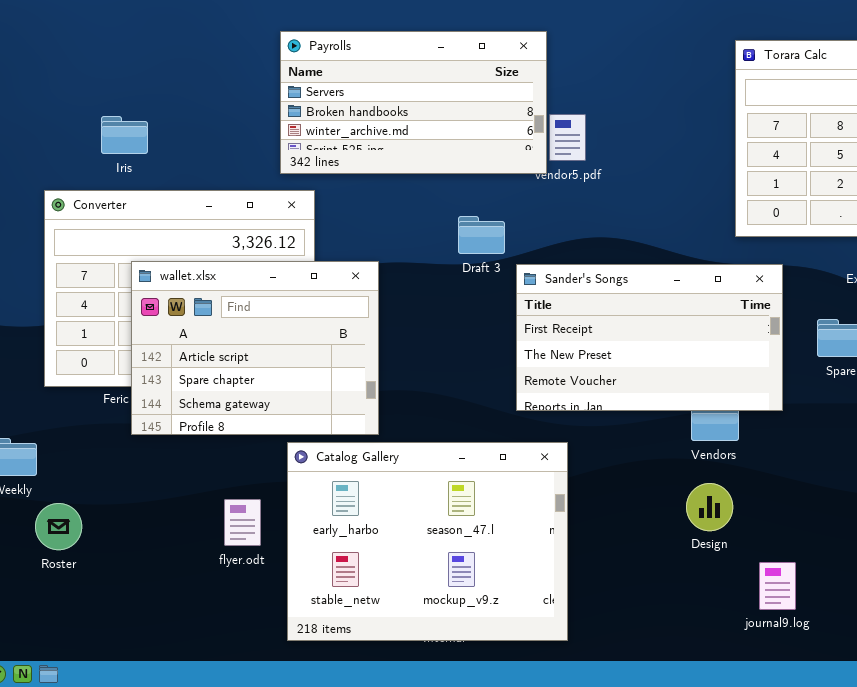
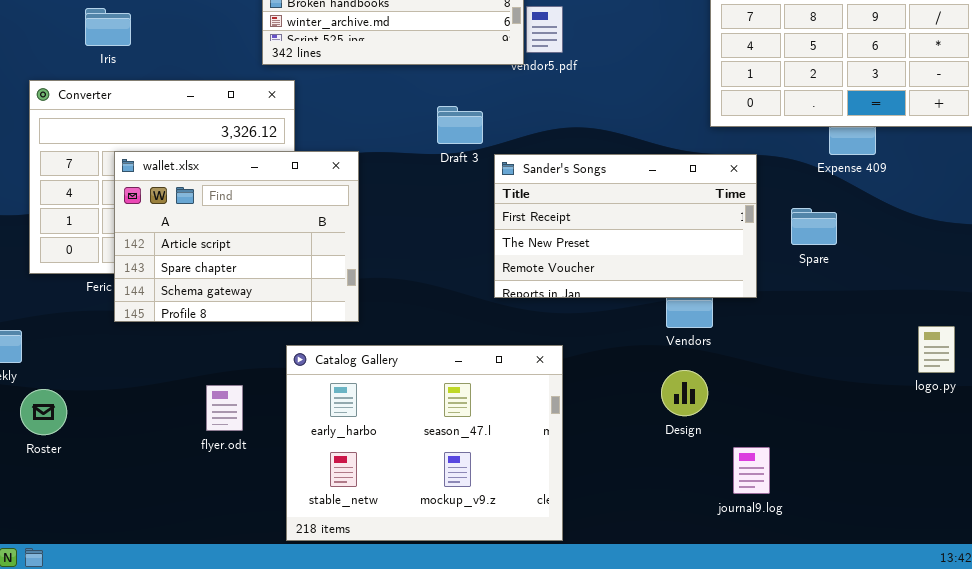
Catalog Gallery: [287,442,568,641] -> [286,345,563,541], moved

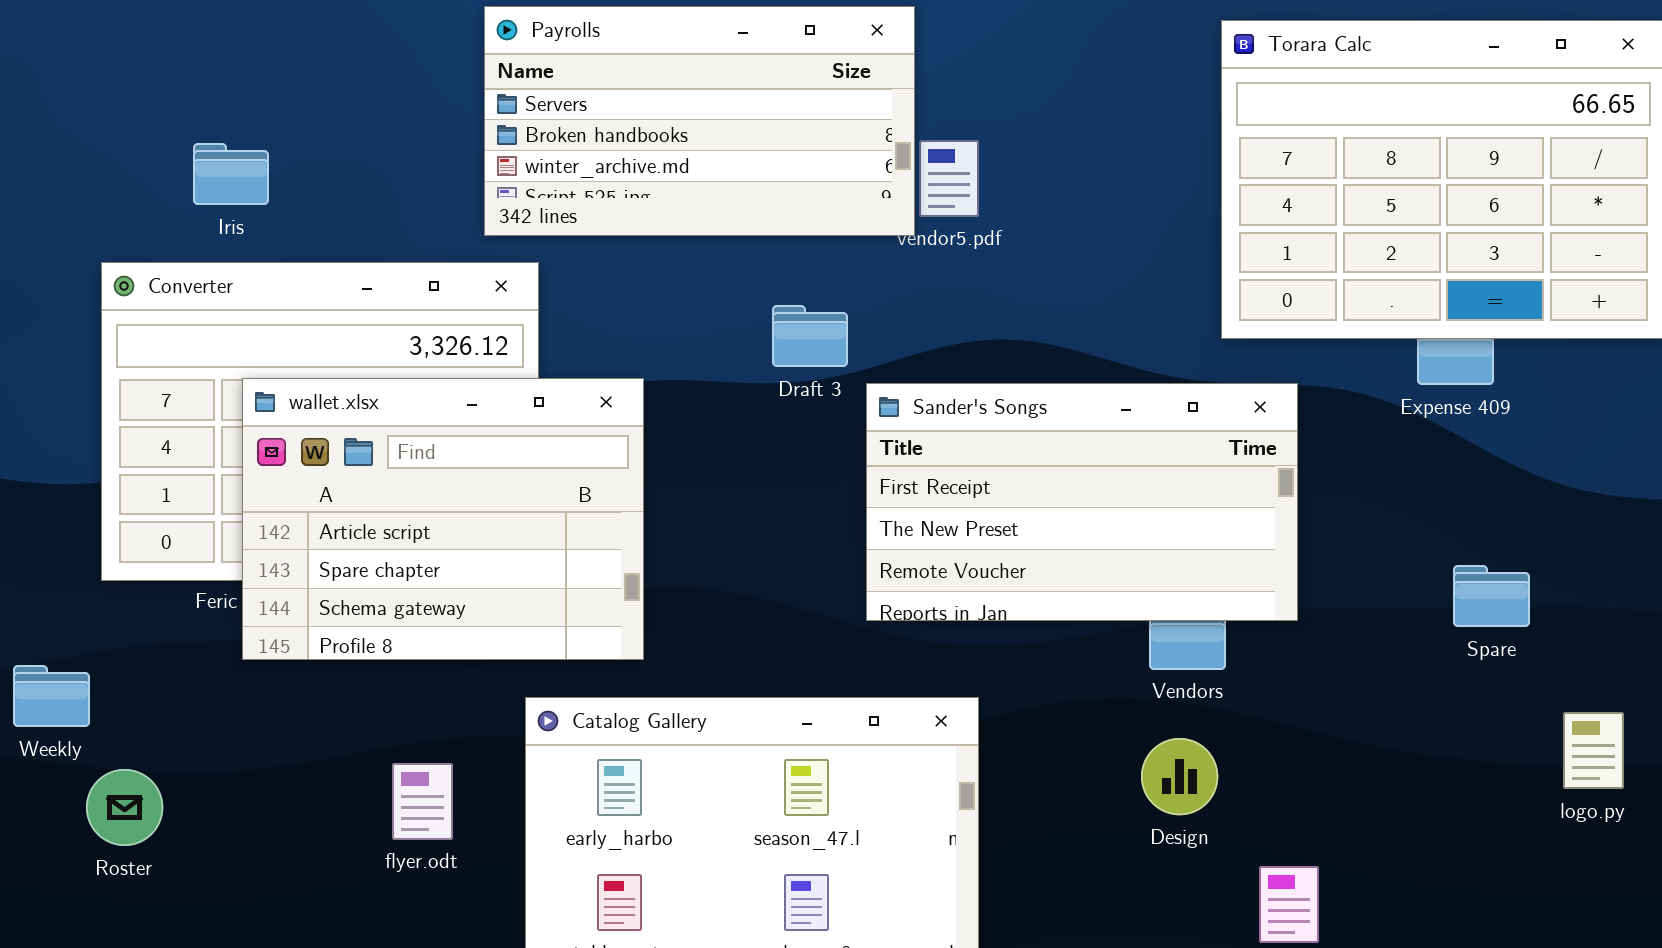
Spare: [791,208,837,245] -> [1453,565,1530,627], moved
logo.py: [918,326,955,373] -> [1563,712,1624,789], moved

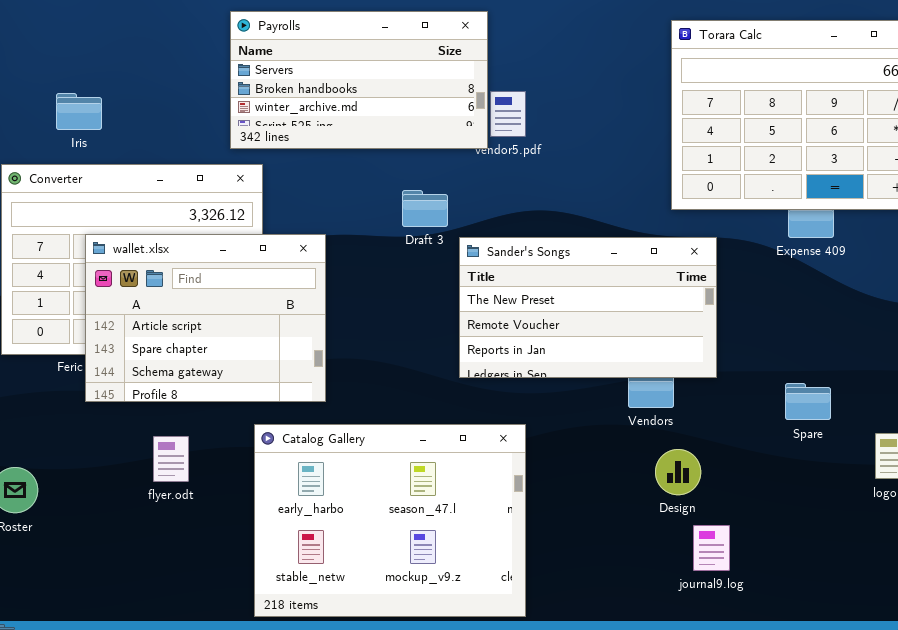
Sander's Songs: [866,383,1298,621] -> [459,237,717,378], scrolled down 1 row
Spare: [1453,565,1530,627] -> [785,383,831,420], moved
Design: [1141,738,1218,815] -> [655,449,701,495], moved
flyer.odt: [392,763,453,840] -> [153,436,189,482], moved

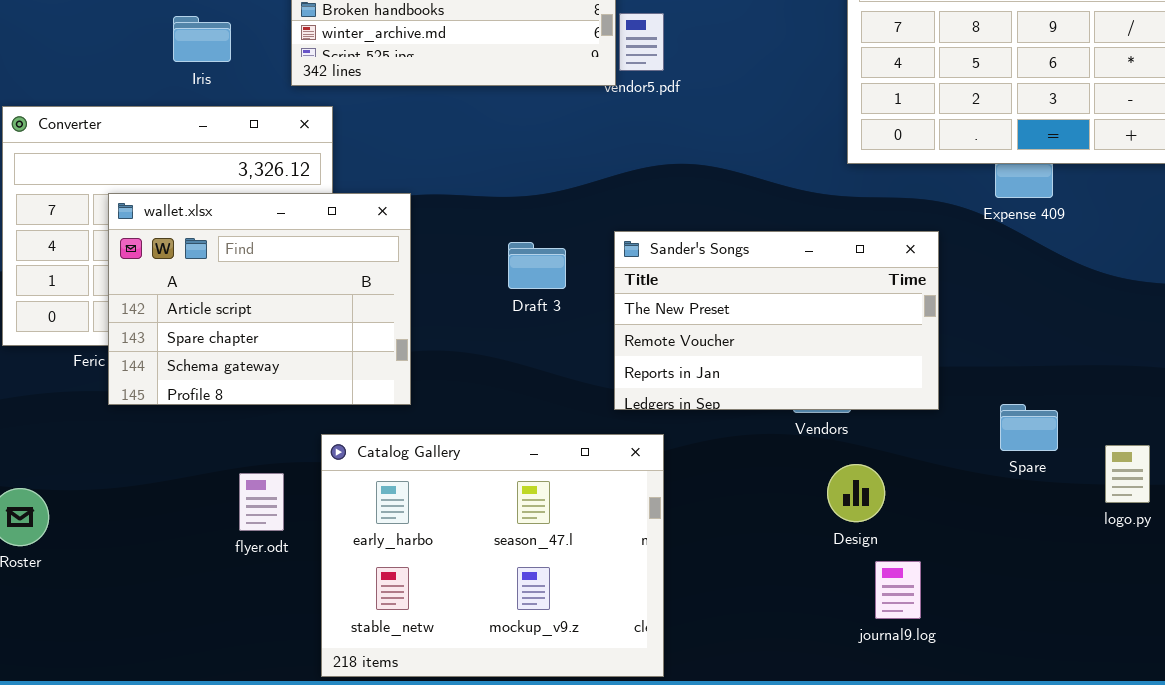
Iris: [56,93,102,130] -> [173,16,231,62], moved
Draft 3: [402,190,448,227] -> [508,242,566,289], moved
Sander's Songs: [459,237,717,378] -> [614,231,939,410], moved
Spare: [785,383,831,420] -> [1000,404,1058,451], moved
flyer.odt: [153,436,189,482] -> [239,473,284,531], moved

